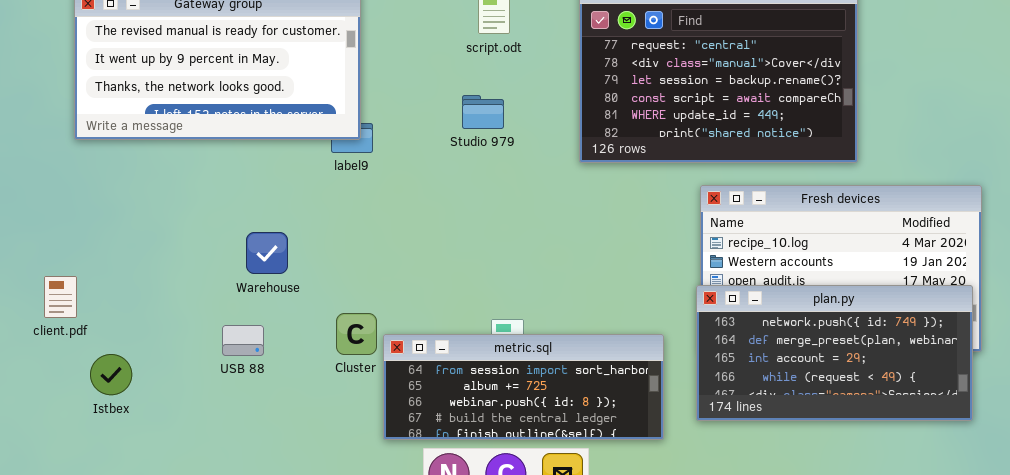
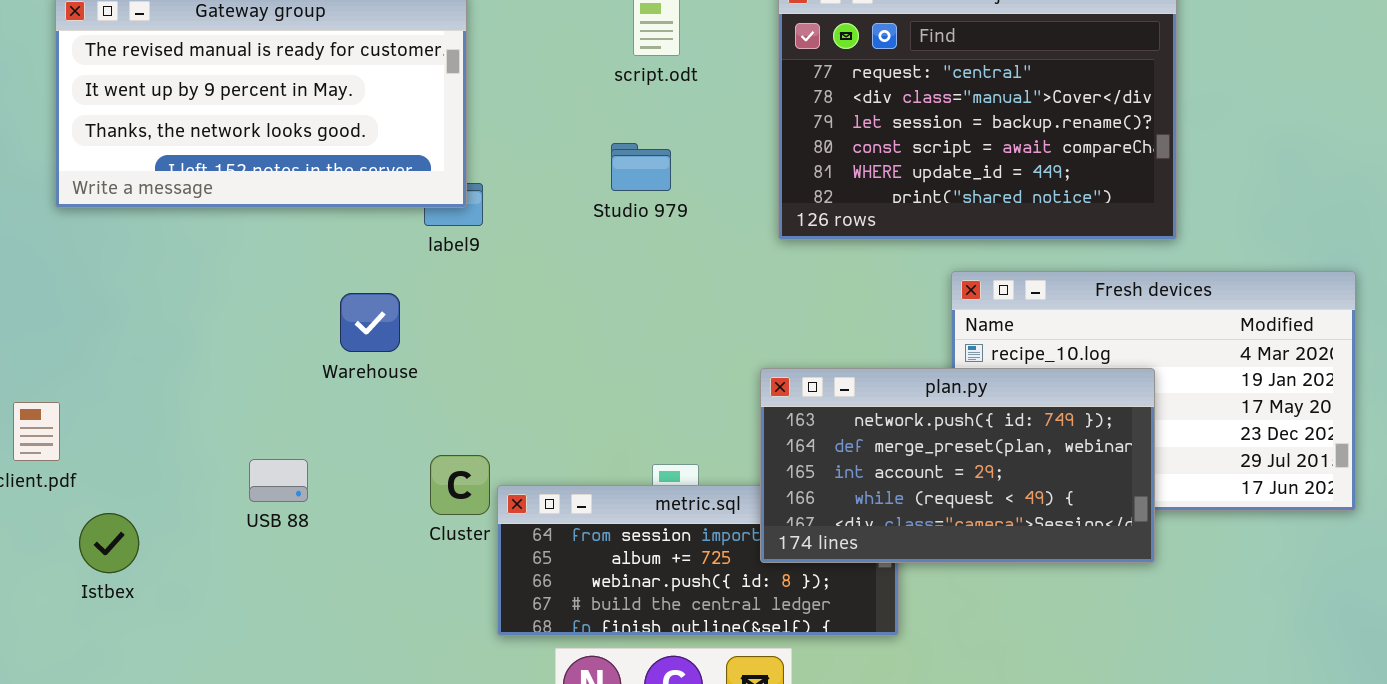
Warehouse: [246,232,288,274] -> [340,293,400,352], moved
plan.py: [696,285,973,421] -> [760,368,1155,563], moved
USB 88: [222,325,264,356] -> [249,459,308,502], moved

